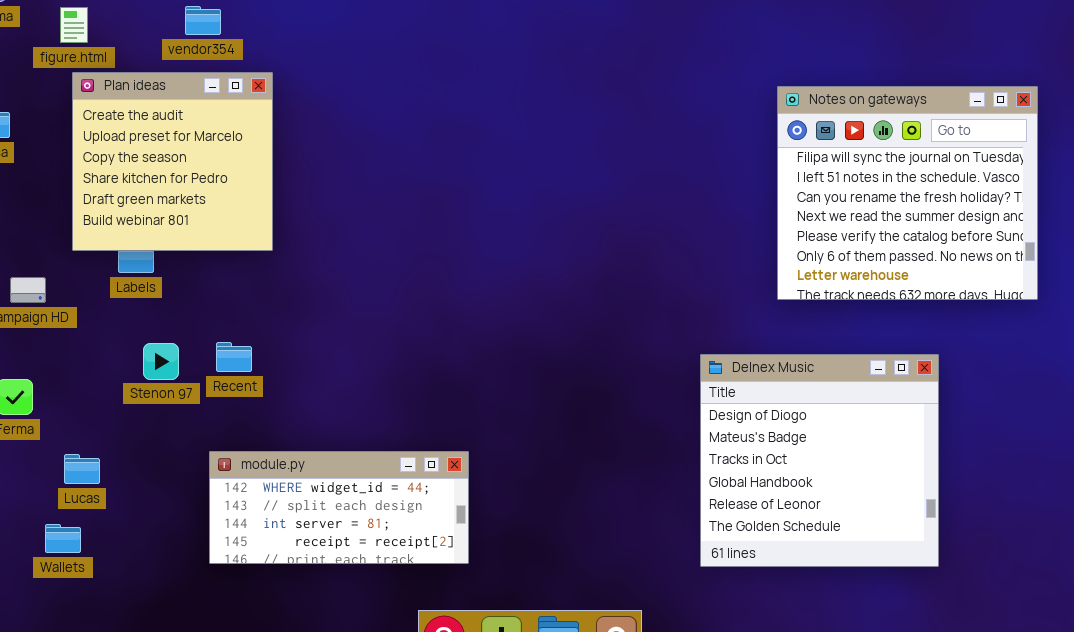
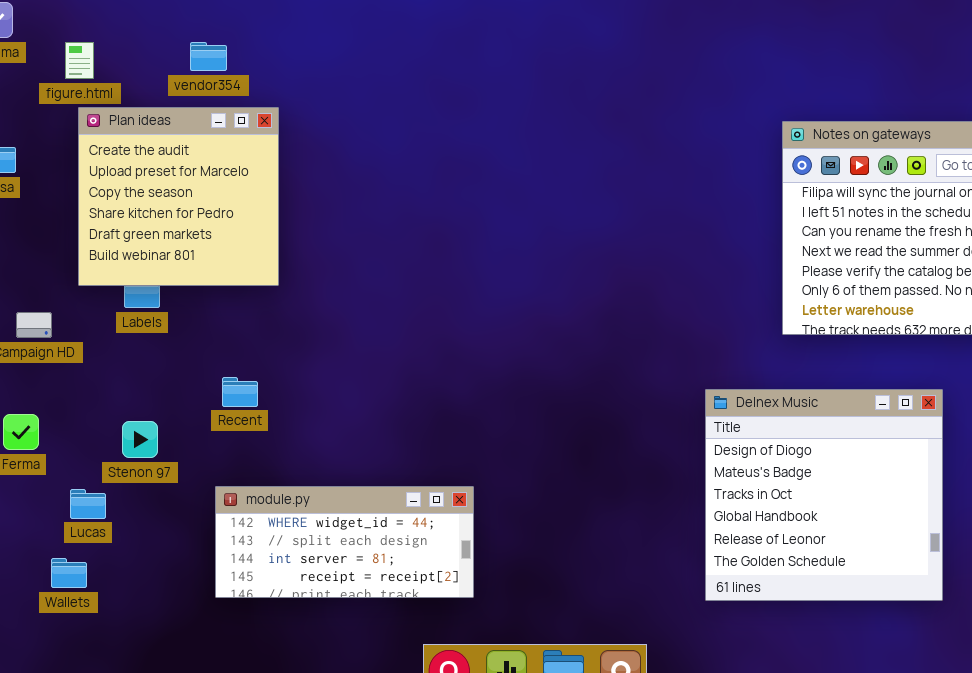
Stenon 97: [143,343,179,380] -> [122,421,158,458], moved

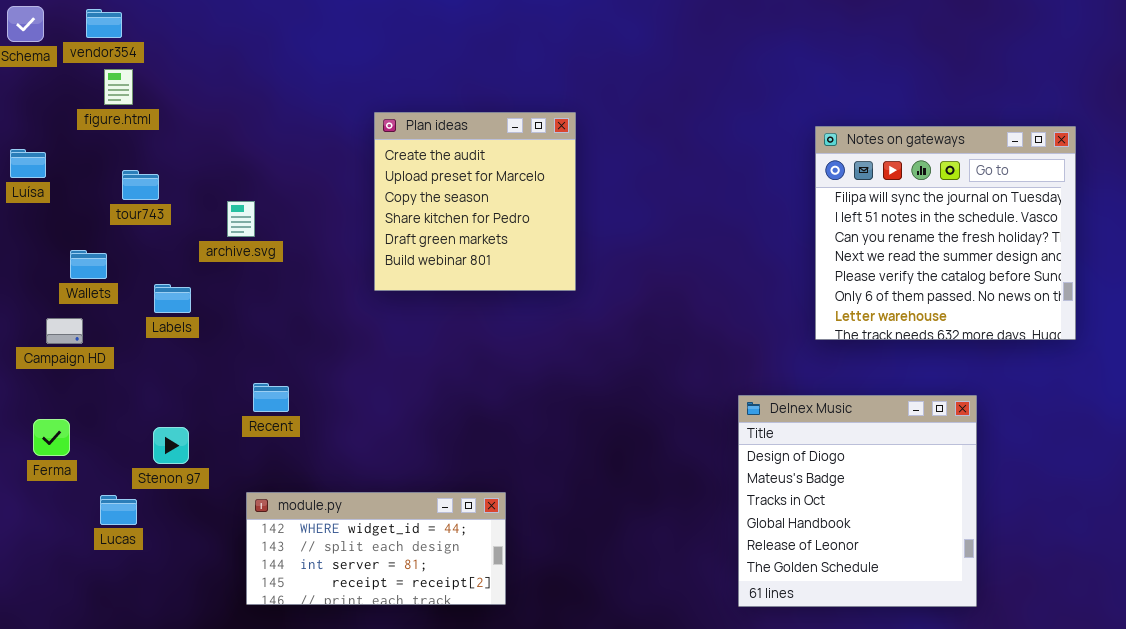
vendor354: [190,42,227,71] -> [86,9,122,38], moved
figure.html: [65,42,94,79] -> [104,69,133,105], moved
Plan ideas: [78,107,279,286] -> [374,112,576,291], moved
Wallets: [51,558,87,588] -> [70,250,107,279], moved

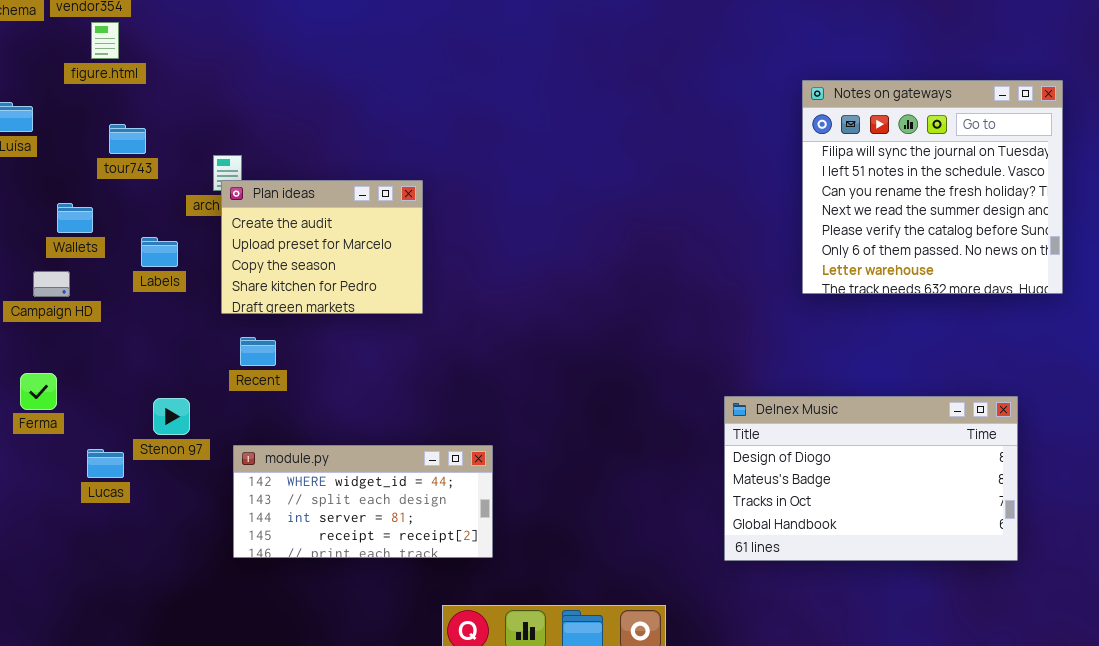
Plan ideas: [374,112,576,291] -> [221,180,423,314], moved, resized
Delnex Music: [738,395,977,607] -> [724,396,1018,561], resized
Stenon 97: [153,427,189,464] -> [153,398,190,435], moved

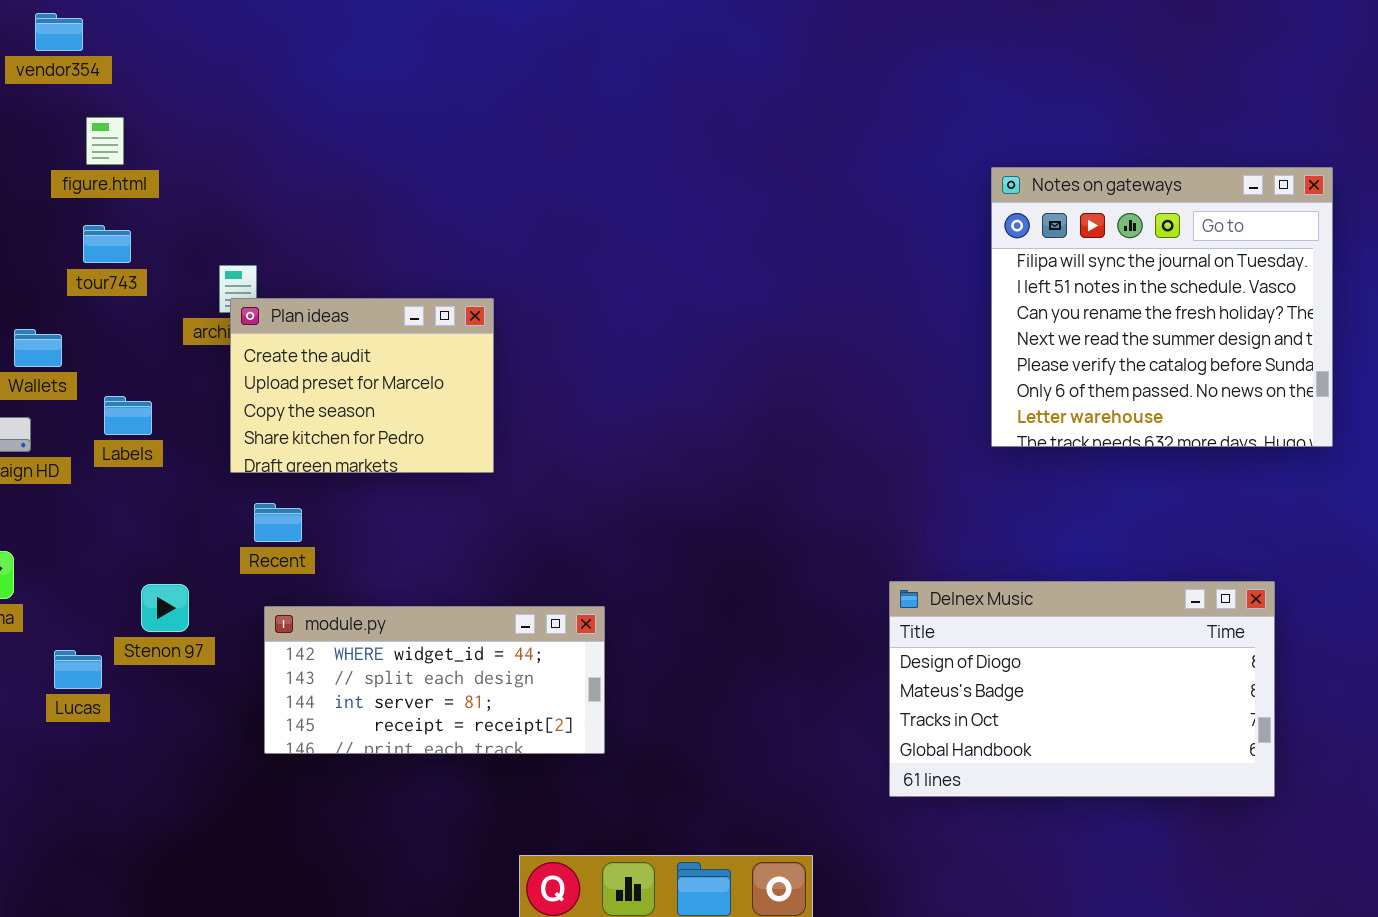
figure.html: [91,22,119,59] -> [86,117,124,165], moved
Labels: [141,237,178,267] -> [104,396,152,435], moved
module.py: [233,445,493,558] -> [264,606,605,754], moved

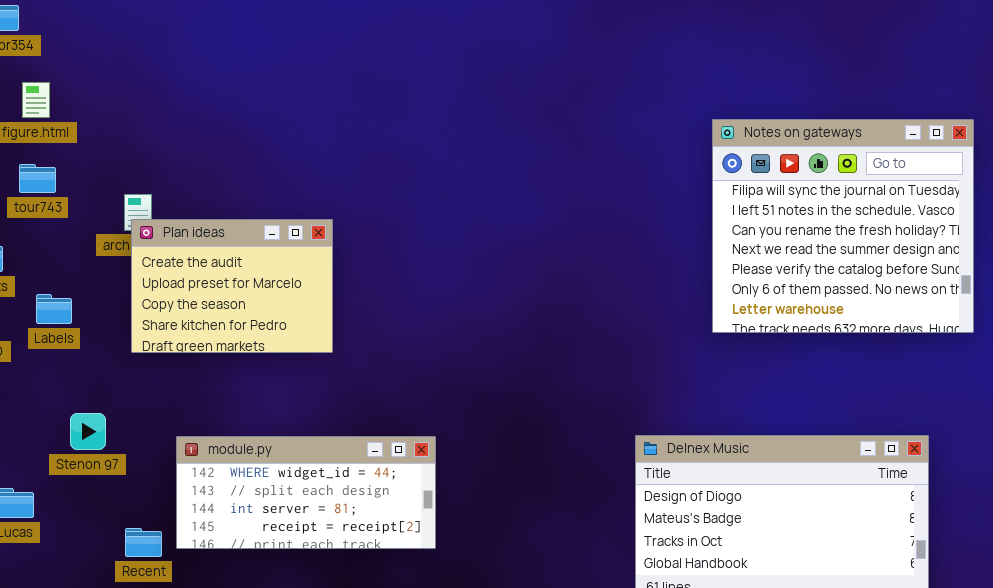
Recent: [254,503,302,542] -> [125,528,162,557], moved
Stenon 97: [141,584,189,632] -> [70,413,106,450], moved
module.py: [264,606,605,754] -> [176,436,436,549], moved

